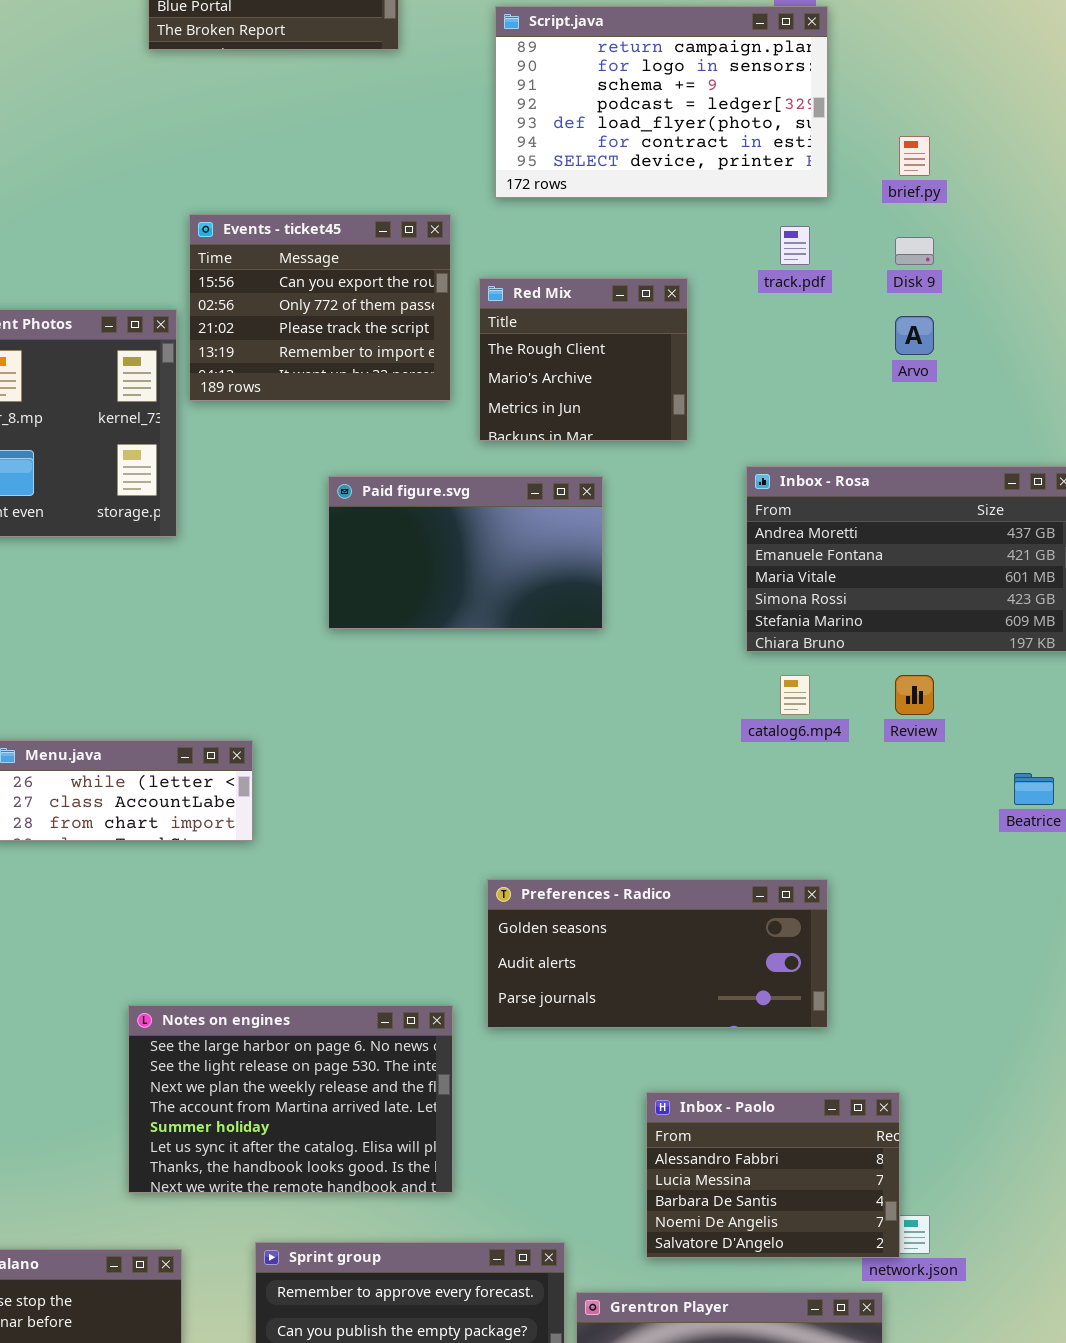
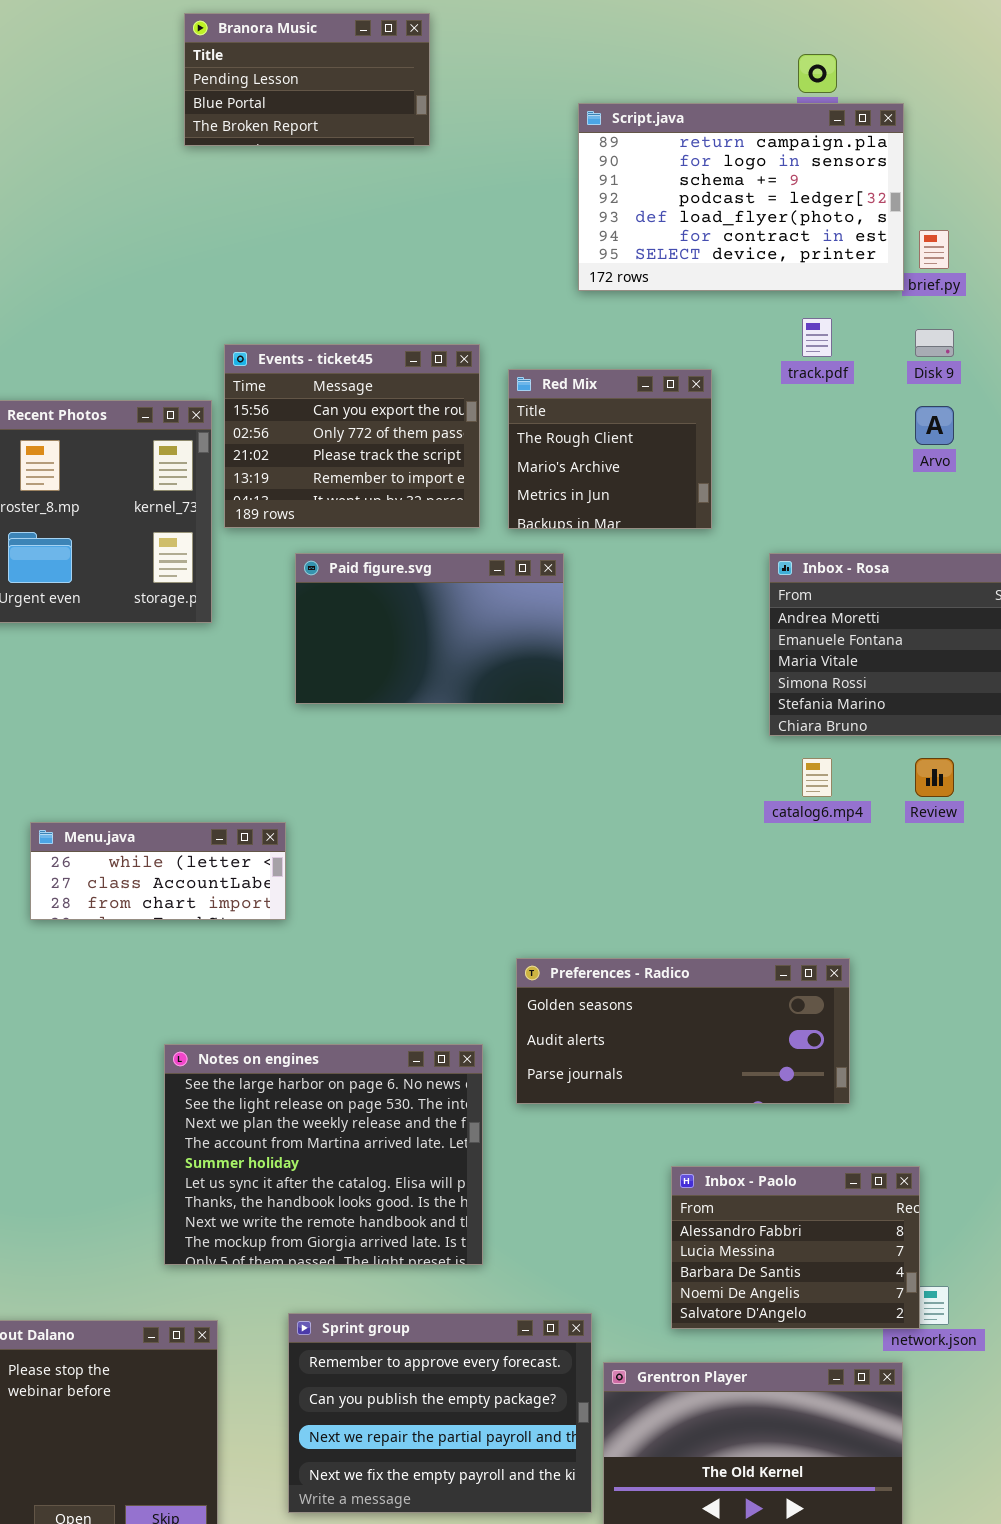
Script.java: [495,6,828,198] -> [578,103,904,291], moved
Events - ticket45: [189,214,451,401] -> [224,344,480,528], moved
Paid figure.svg: [328,476,603,629] -> [295,553,564,704], moved
Notes on engines: [128,1005,453,1193] -> [164,1044,483,1265], resized

